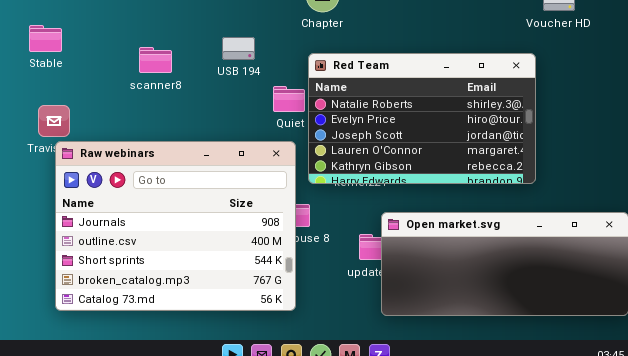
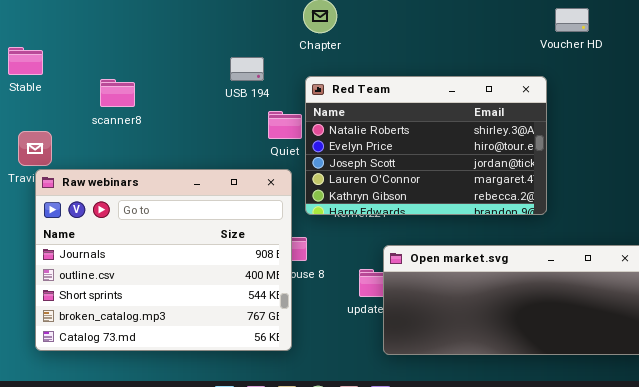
USB 194: [222,37,255,60] -> [230,57,264,81], moved
scanner8: [139,47,172,73] -> [100,79,135,107], moved

